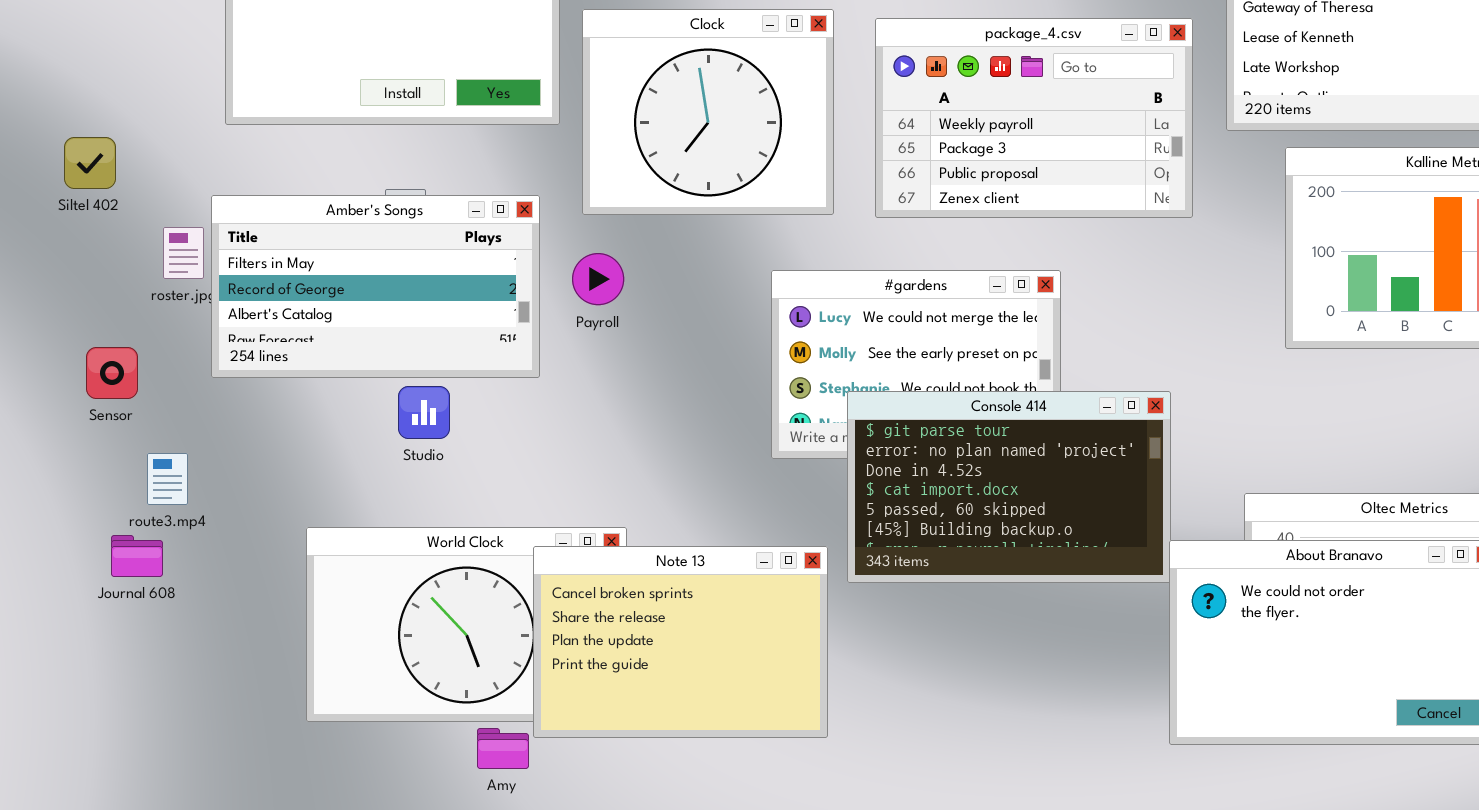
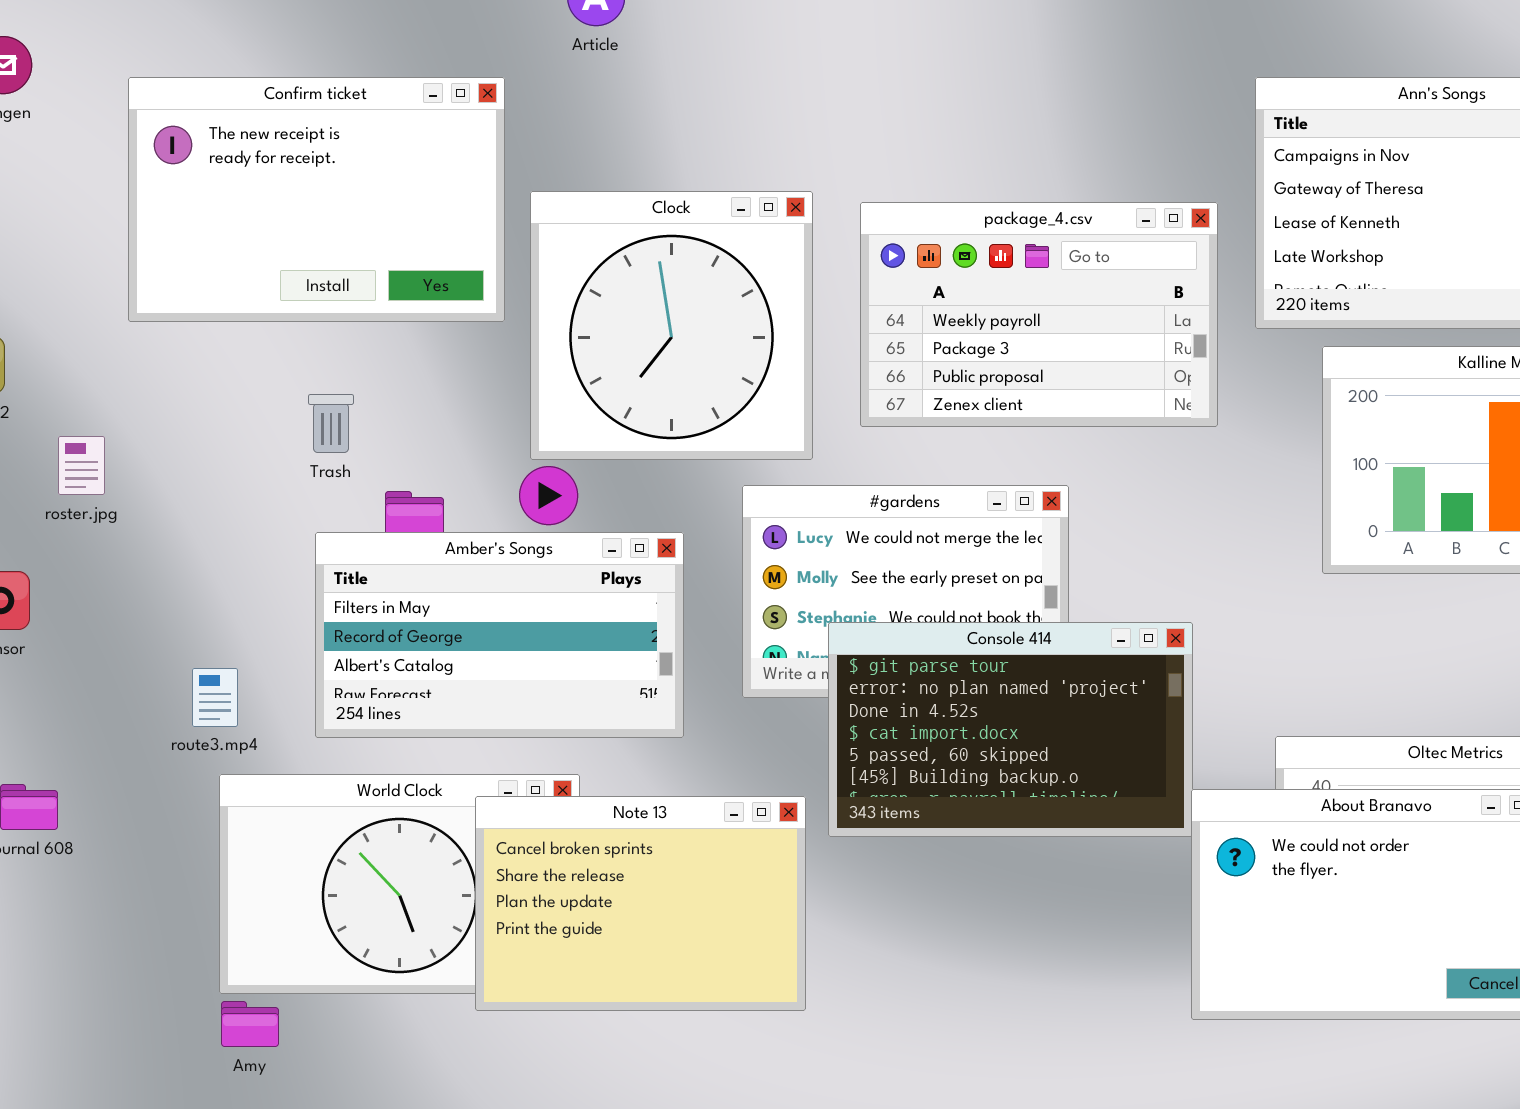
Clock: [582,9,834,215] -> [530,191,813,460], resized
Amber's Songs: [211,195,540,378] -> [315,532,684,738], moved
route3.mp4: [147,453,188,505] -> [192,668,238,727], moved
Amy: [477,728,529,769] -> [221,1001,279,1047], moved

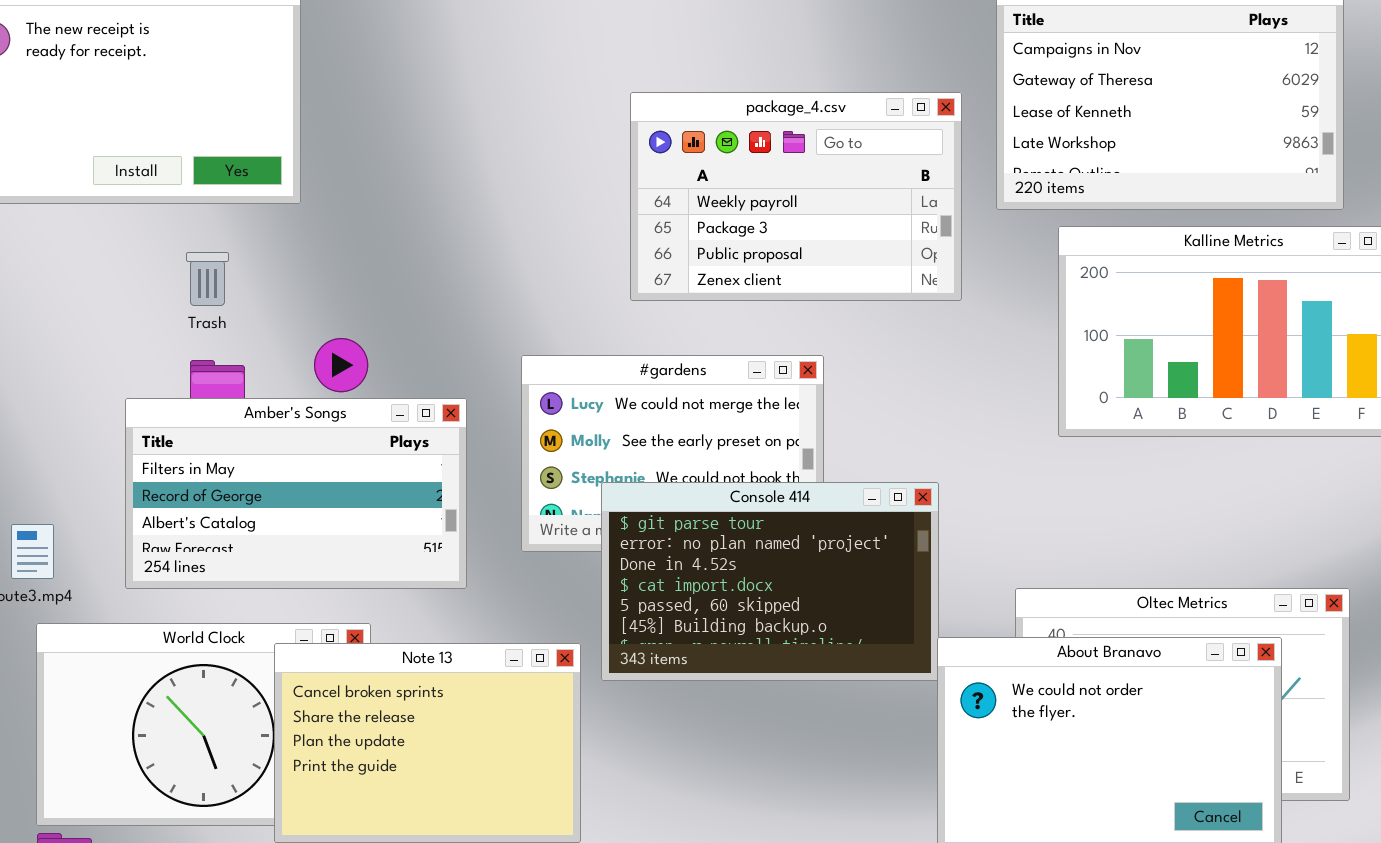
Clock: [530,191,813,460] -> none, closed
Trash: [308,394,354,453] -> [186,252,229,306], moved

